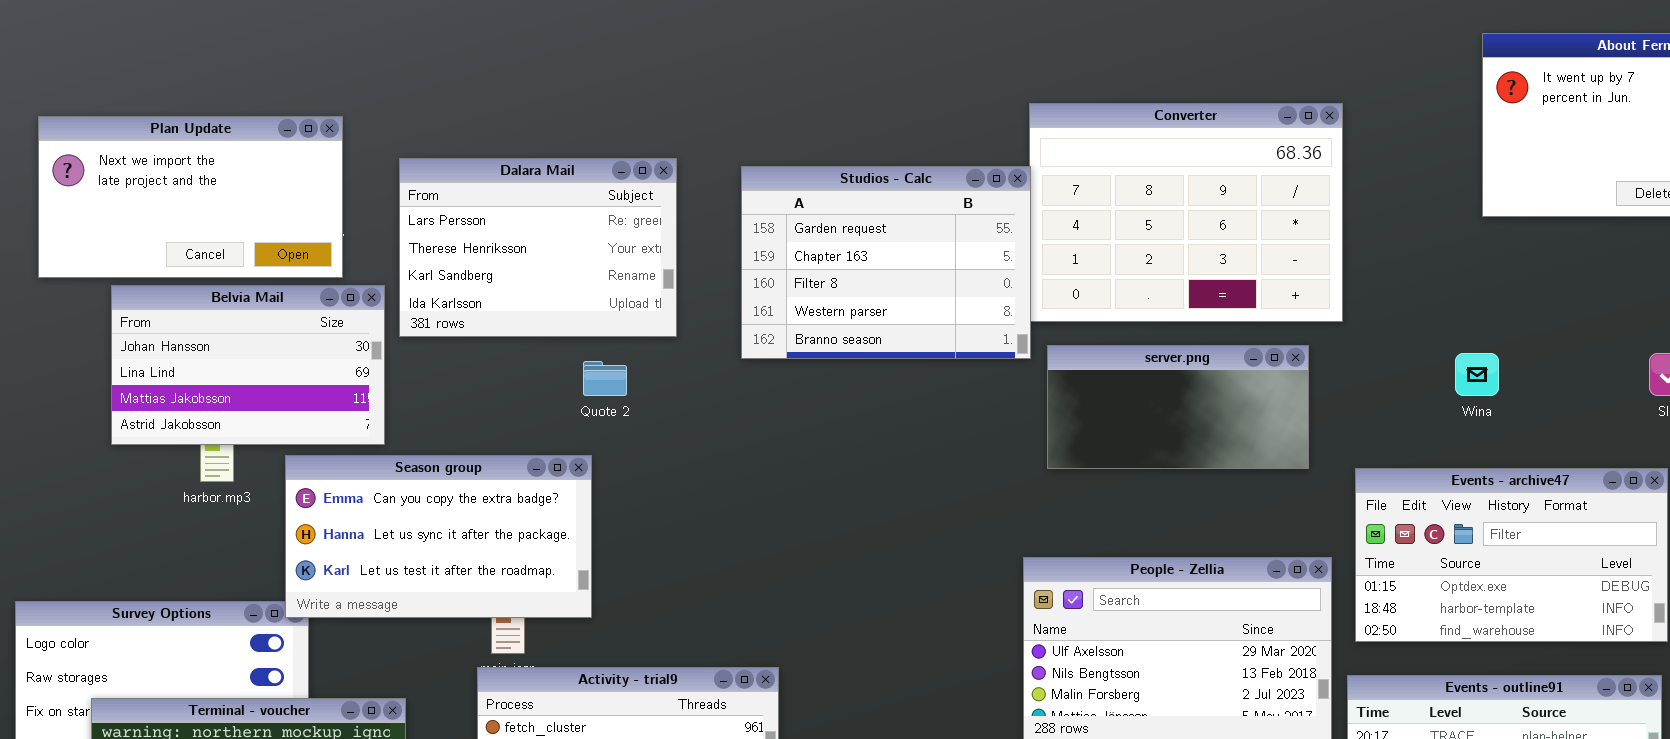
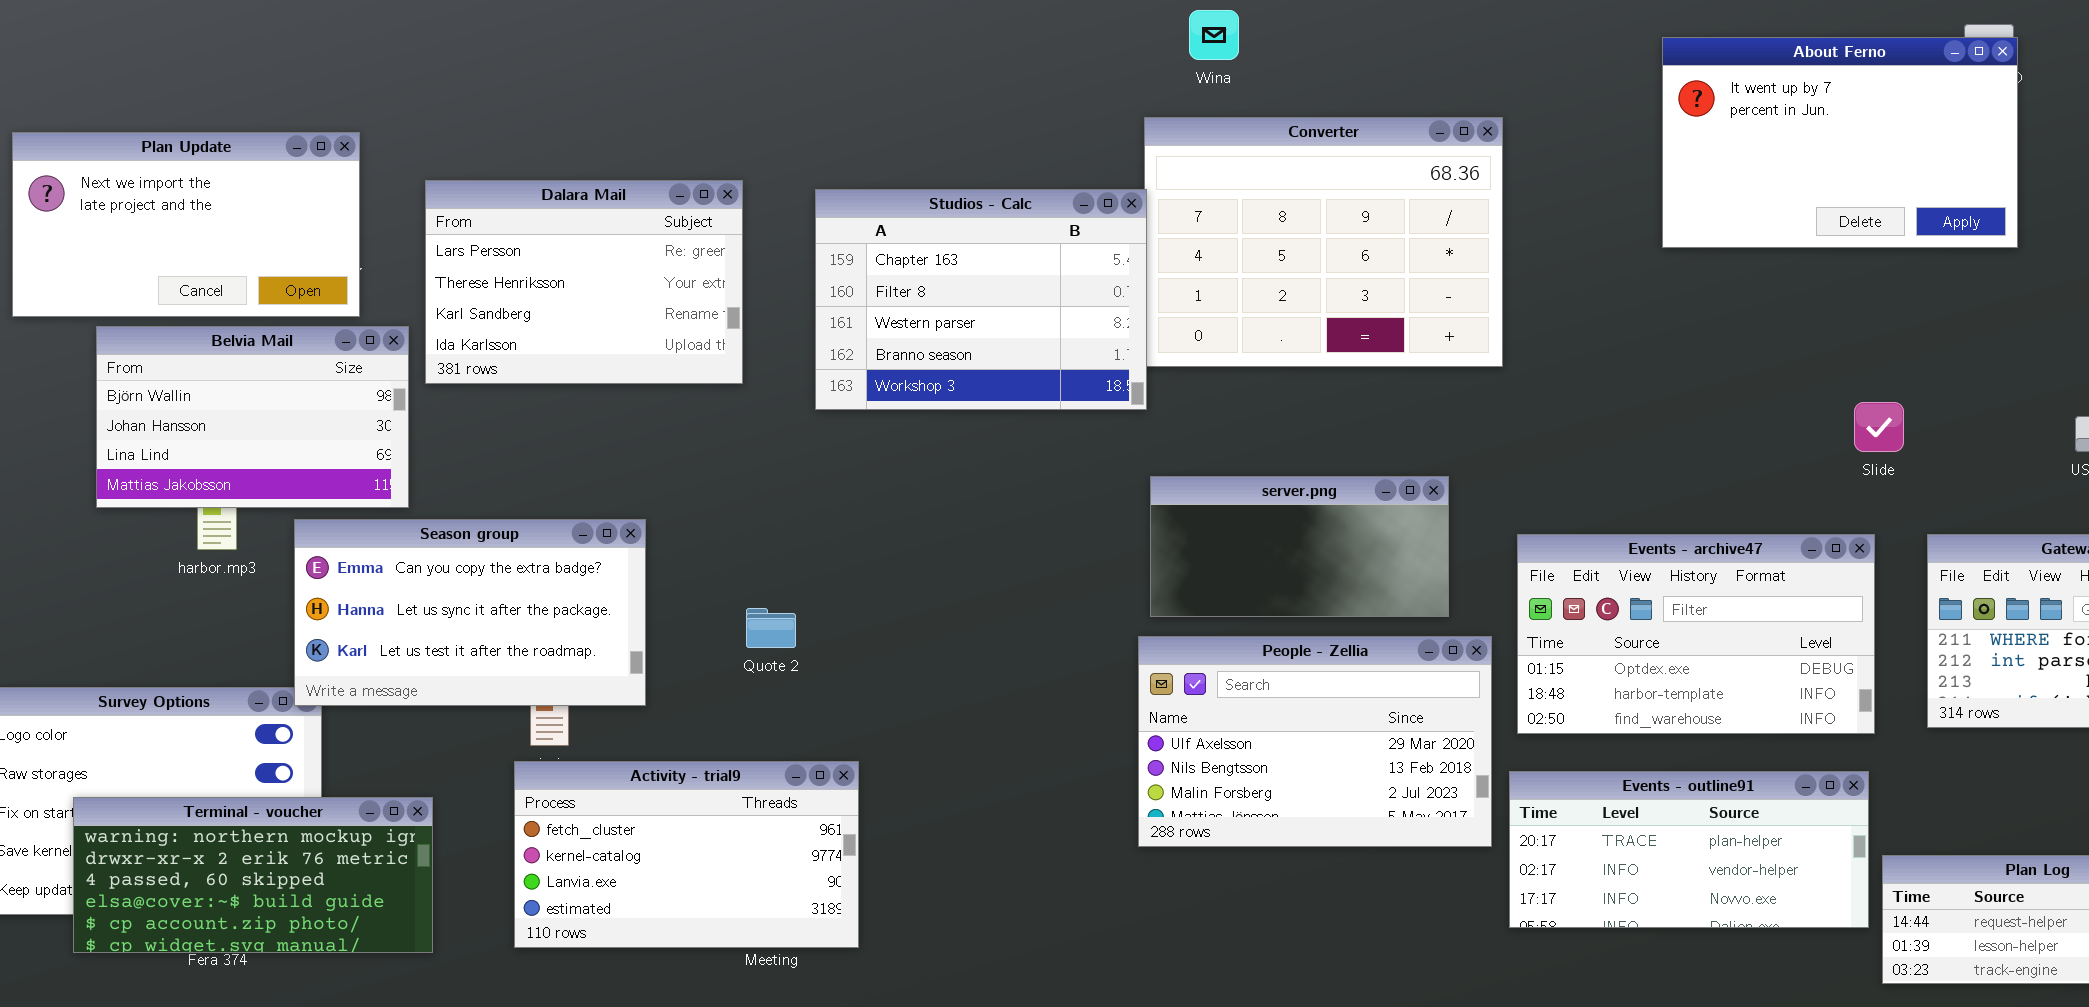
Studios - Calc: [741,166,1031,359] -> [815,189,1147,410], scrolled down 1 row
Belvia Mail: [111,285,385,445] -> [96,326,409,508], scrolled up 1 row
server.png: [1047,345,1309,469] -> [1150,476,1449,617], moved
Wina: [1455,353,1499,396] -> [1189,10,1239,60], moved
Quote 2: [583,361,627,396] -> [746,608,796,648], moved

